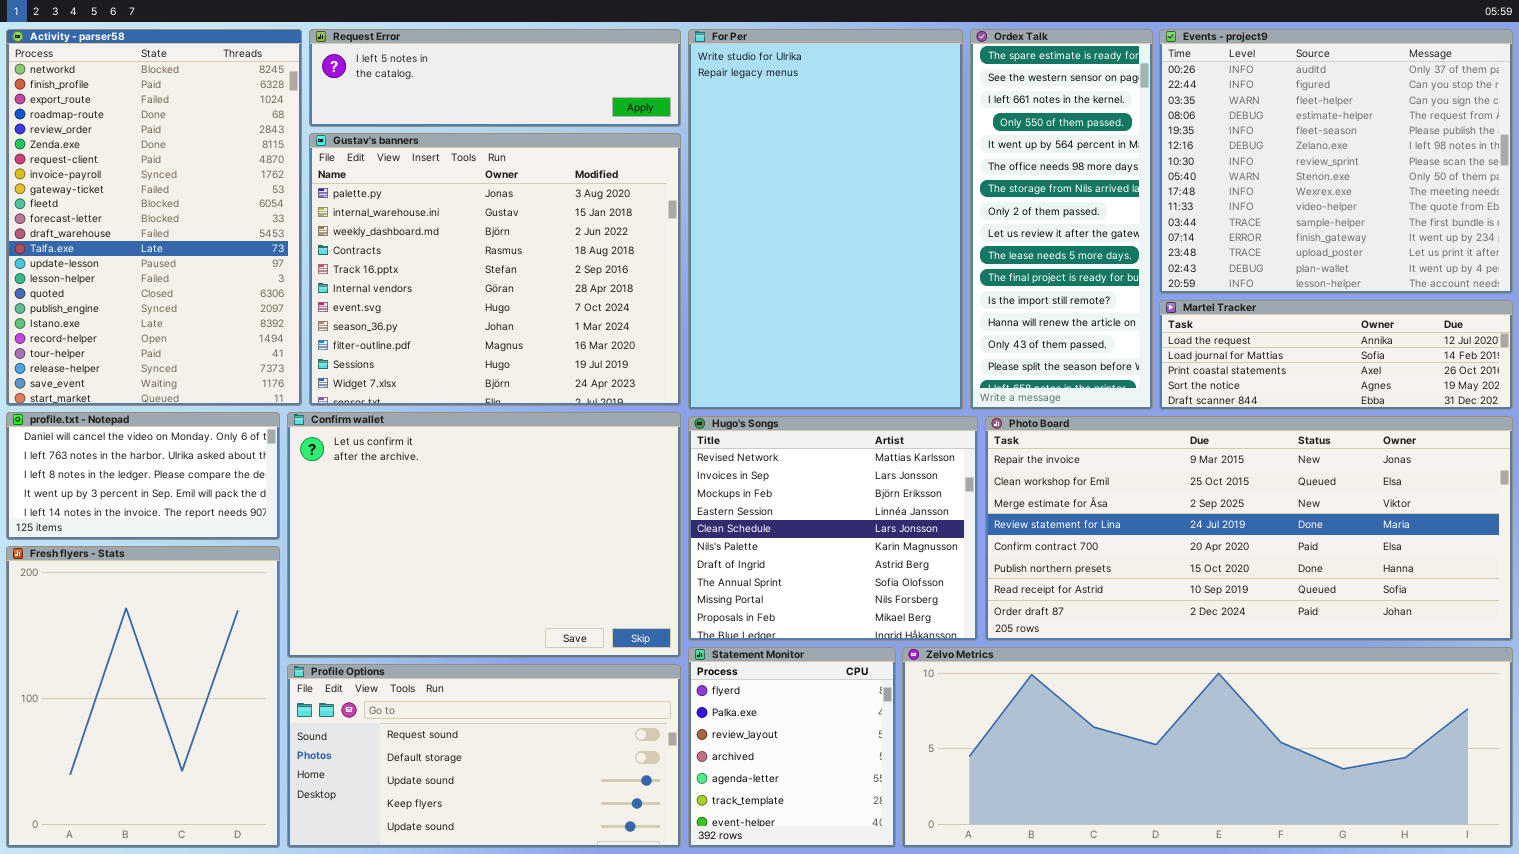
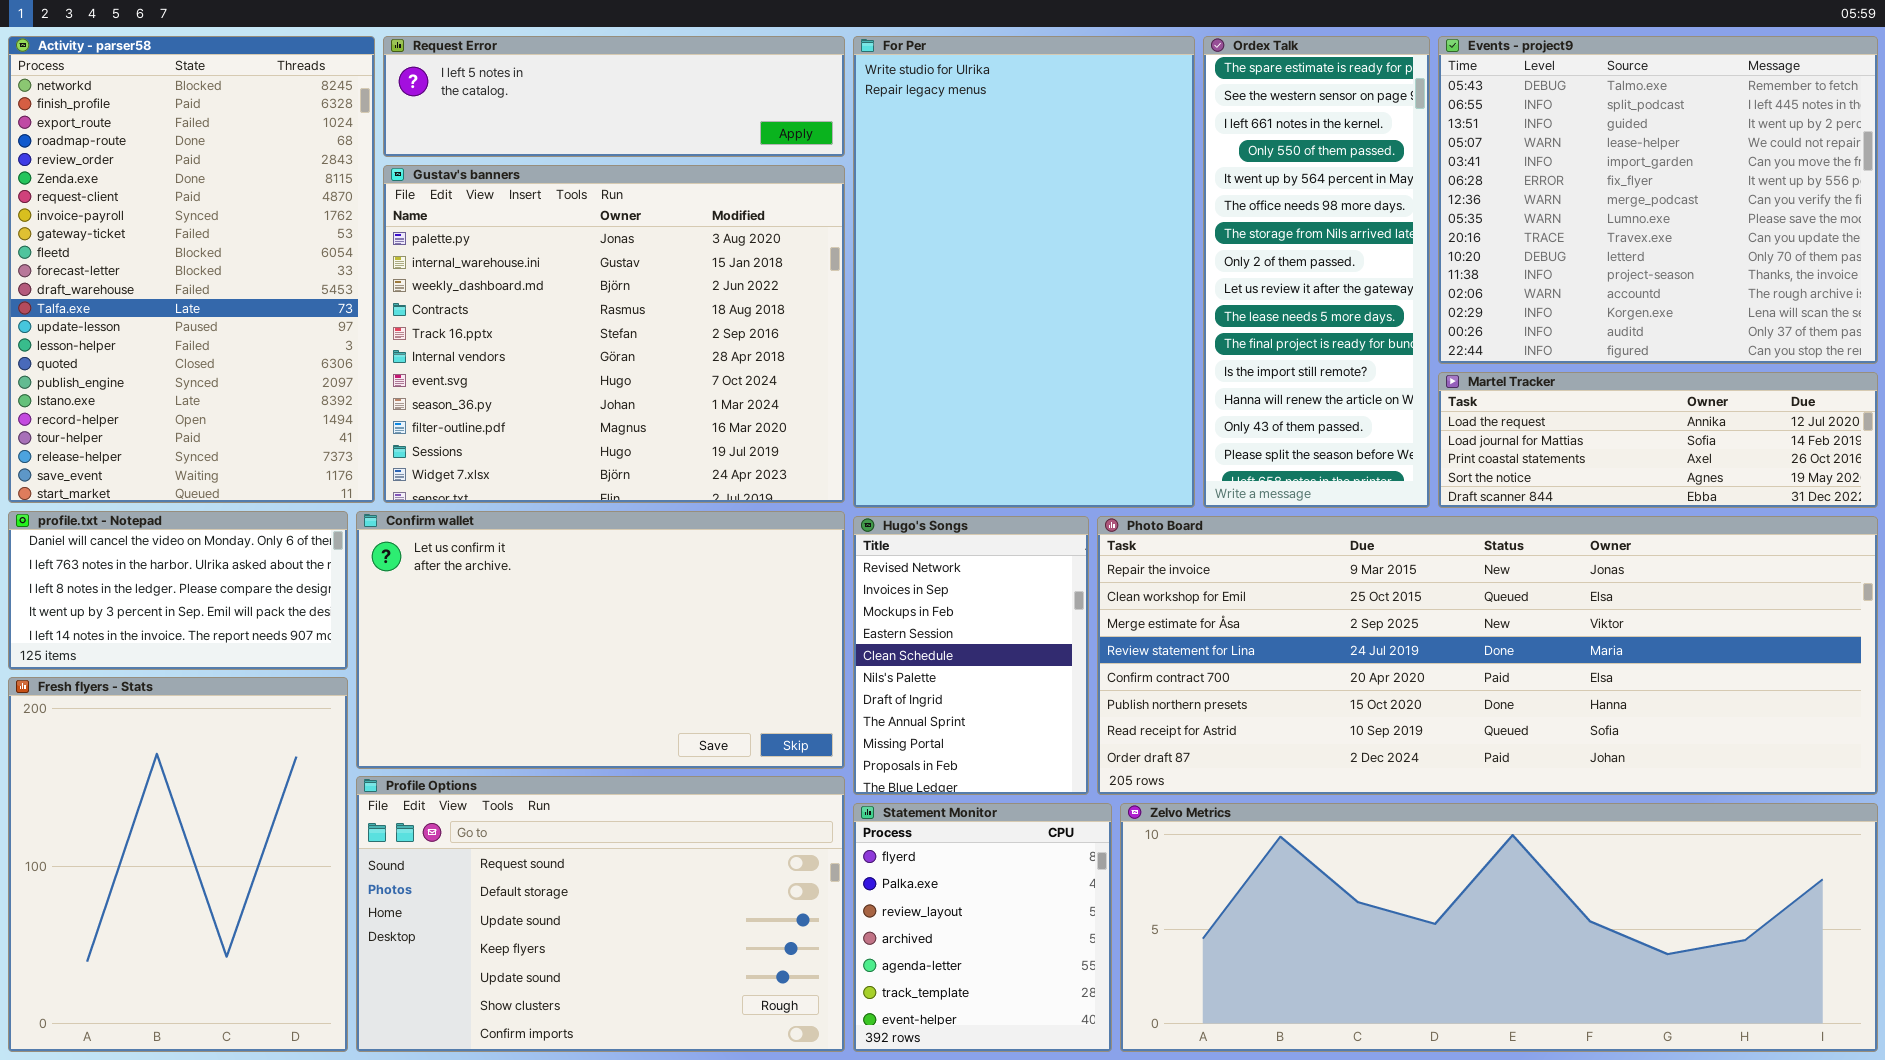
Events - project9: [1159,29,1513,294] -> [1438,36,1878,364], scrolled up 13 rows
Confirm wallet: [287,412,681,658] -> [356,511,845,769], resized
Hugo's Songs: [688,416,978,641] -> [853,516,1089,795], resized
Photo Board: [985,416,1513,641] -> [1097,516,1878,795], resized
Profile Options: [287,664,681,848] -> [356,776,845,1052], resized

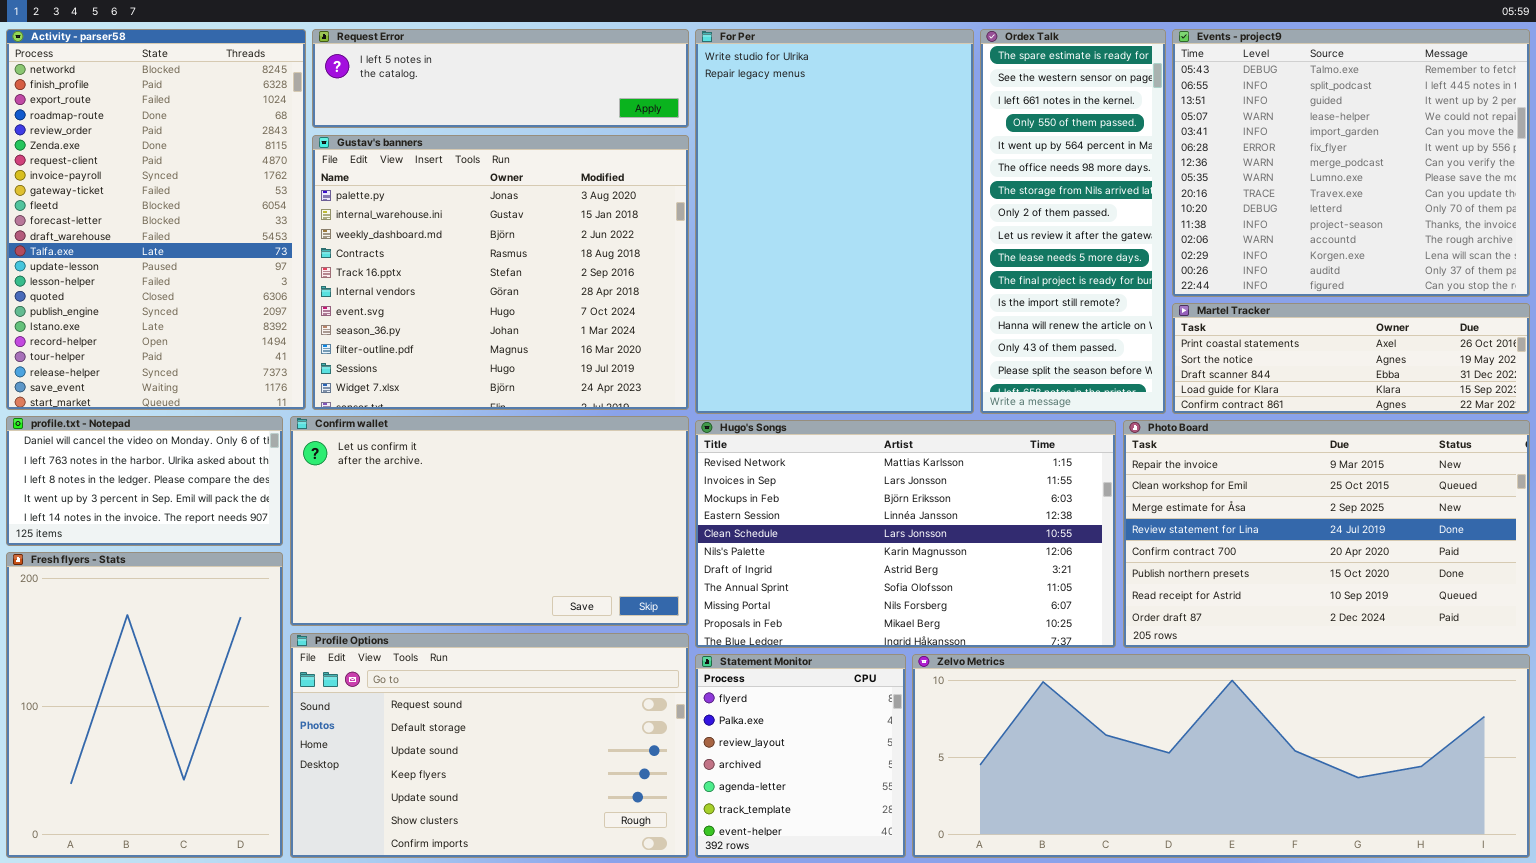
Martel Tracker: [1438,372,1878,508] -> [1172,303,1530,414], scrolled down 2 rows
Hugo's Songs: [853,516,1089,795] -> [695,420,1116,648], resized
Photo Board: [1097,516,1878,795] -> [1123,420,1530,648], resized

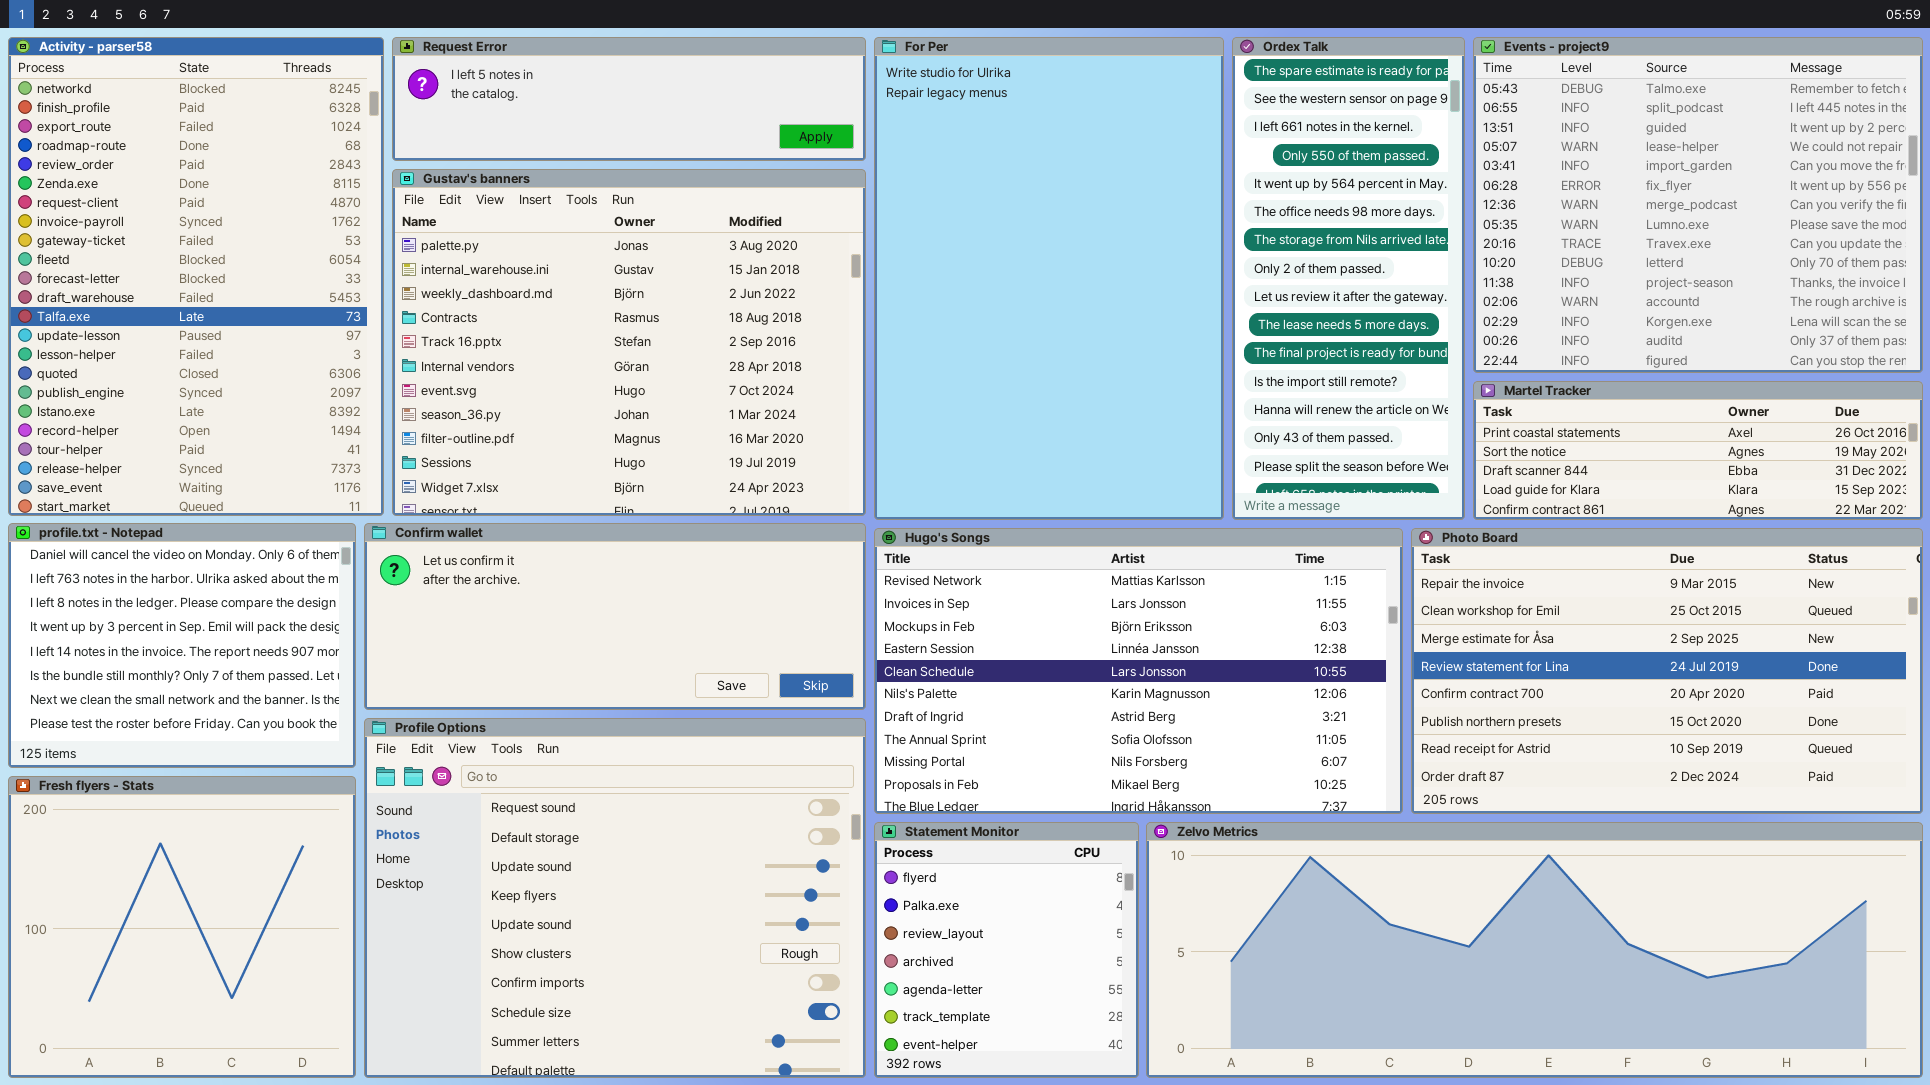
profile.txt - Notepad: [6,416,283,546] -> [8,523,356,768], resized
Confirm wallet: [290,416,689,626] -> [364,523,866,710], resized
Fresh flyers - Stats: [6,552,283,858] -> [8,776,356,1078], resized
Profile Options: [290,633,689,858] -> [364,718,866,1078], resized

